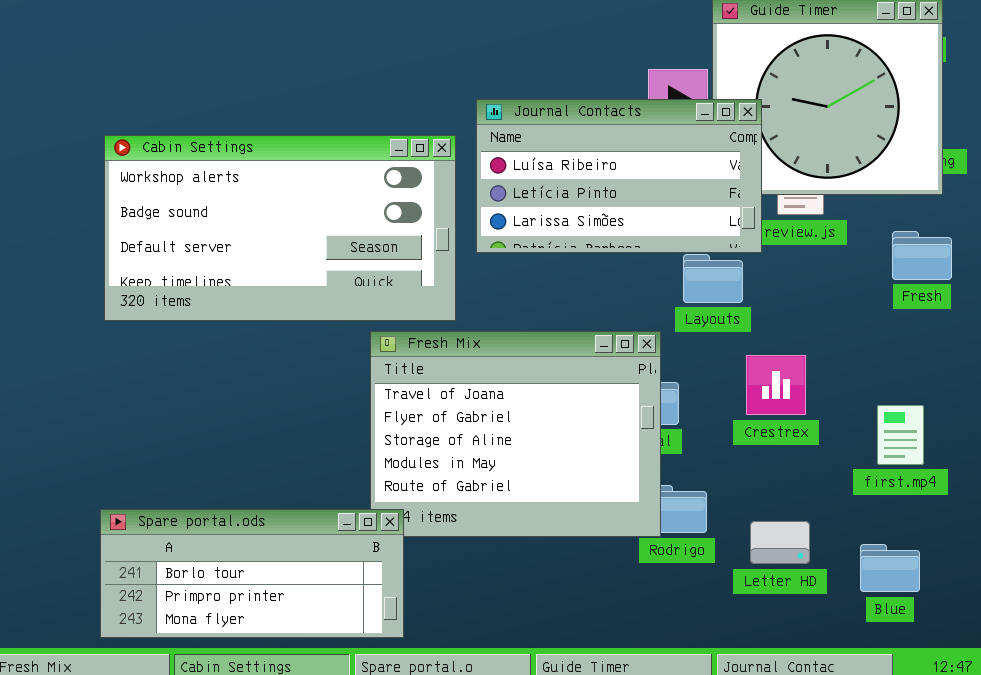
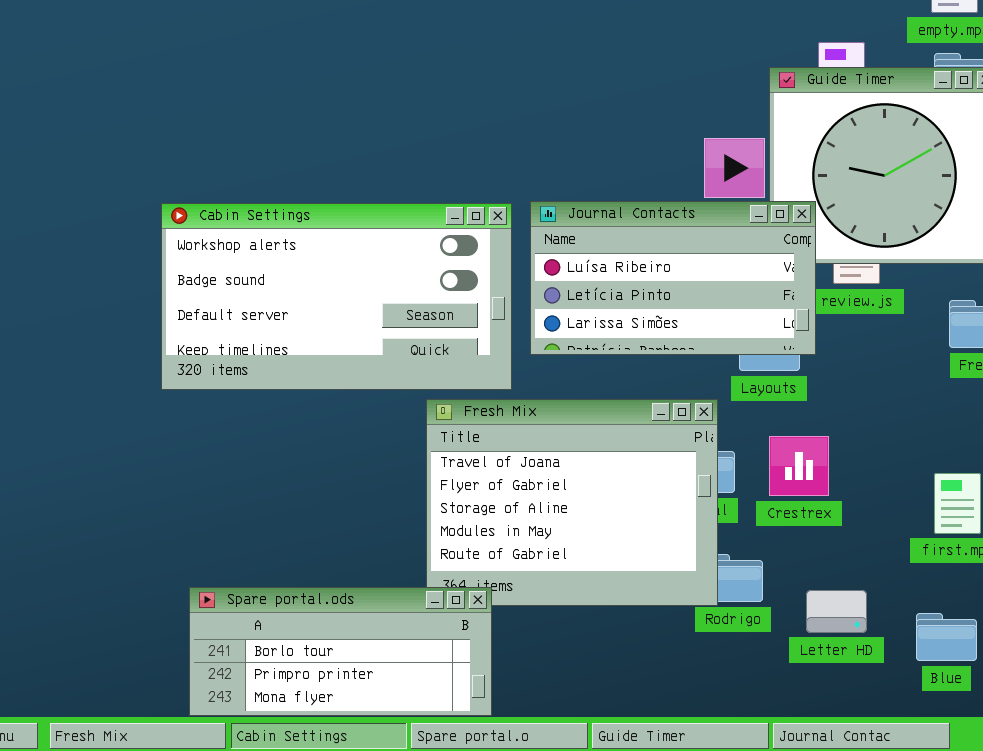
Journal Contacts: [476,99,762,253] -> [530,201,816,355], moved
Crestrex: [746,355,806,415] -> [769,436,829,496], moved
Spare portal.ods: [100,509,404,638] -> [189,587,492,716], moved

